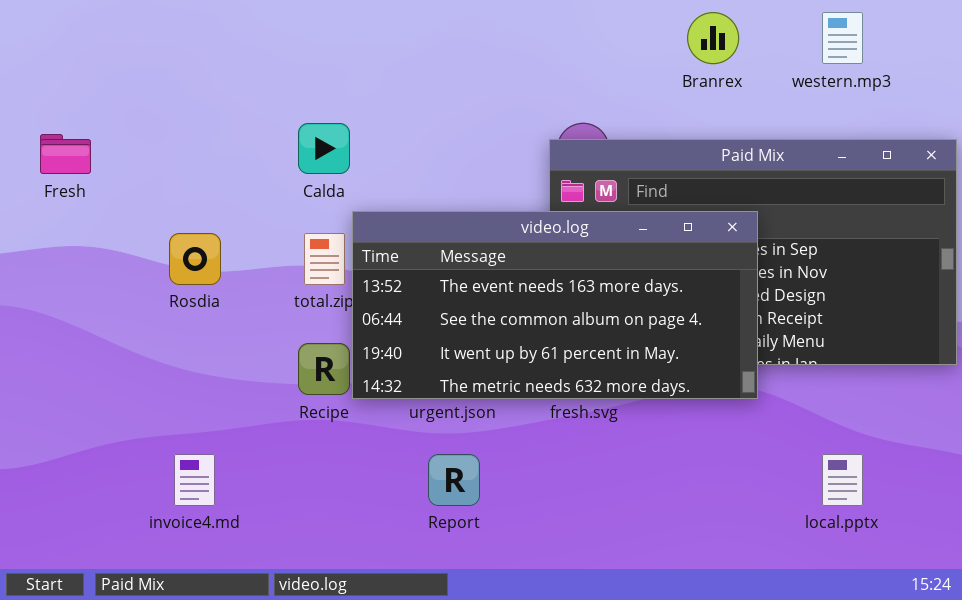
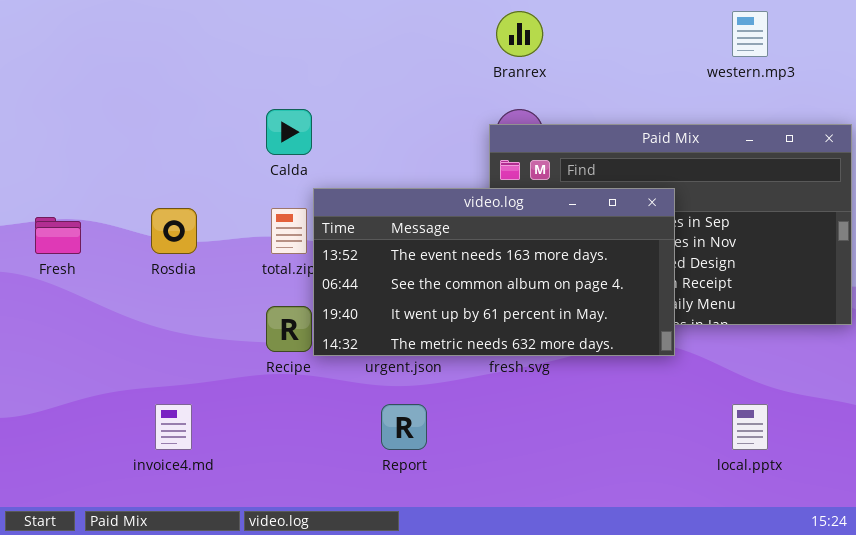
Branrex: [687,12,739,64] -> [496,11,543,57], moved
Fresh: [40,134,91,174] -> [35,217,81,254], moved

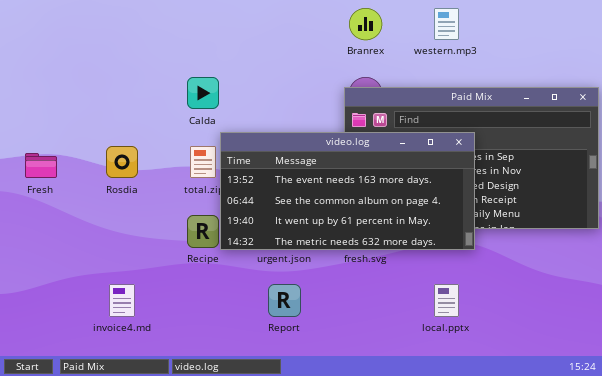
western.mp3: [732,11,768,57] -> [434,8,459,40], moved
local.pptx: [732,404,768,450] -> [434,284,459,317], moved

